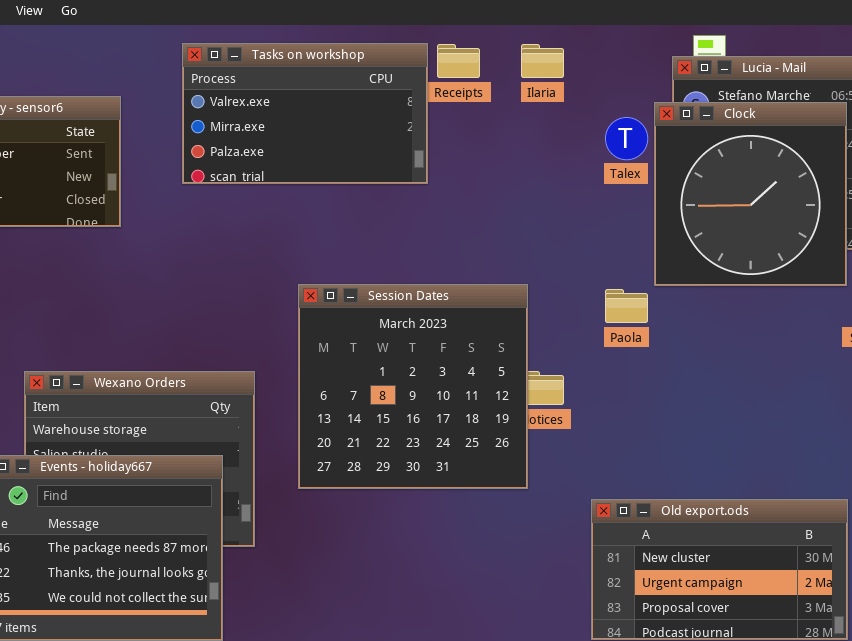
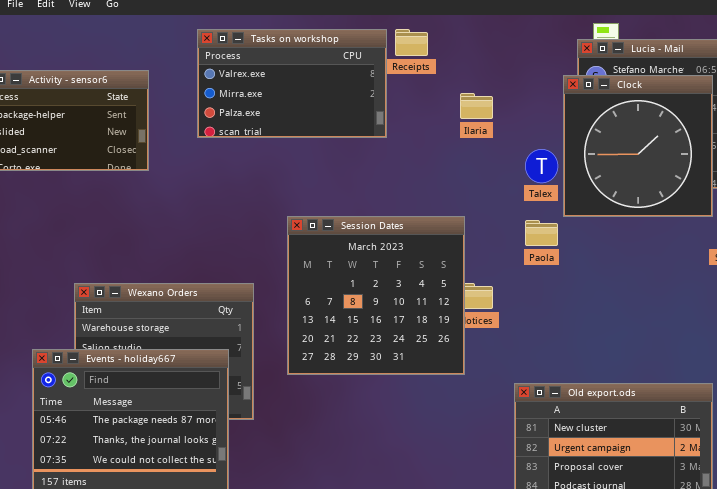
Ilaria: [521,44,564,78] -> [460,93,493,119], moved
Talex: [605,117,648,160] -> [525,149,558,183], moved

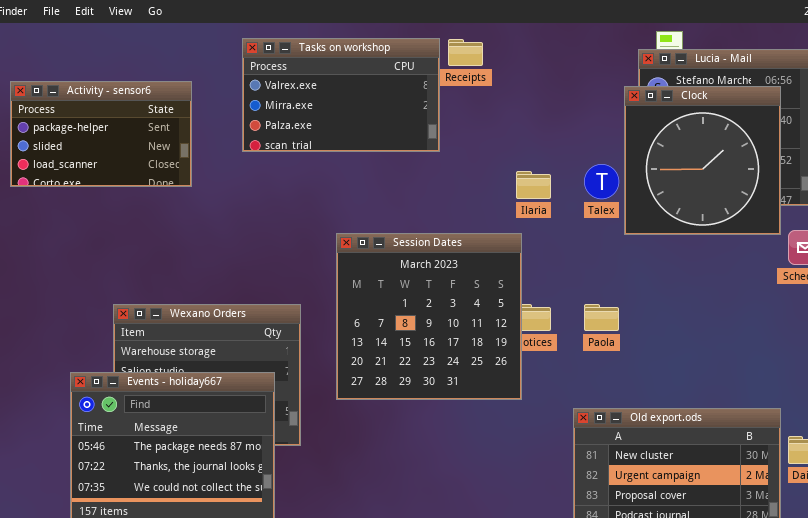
Ilaria: [460,93,493,119] -> [516,171,551,199], moved
Paola: [525,220,558,246] -> [584,304,619,331], moved

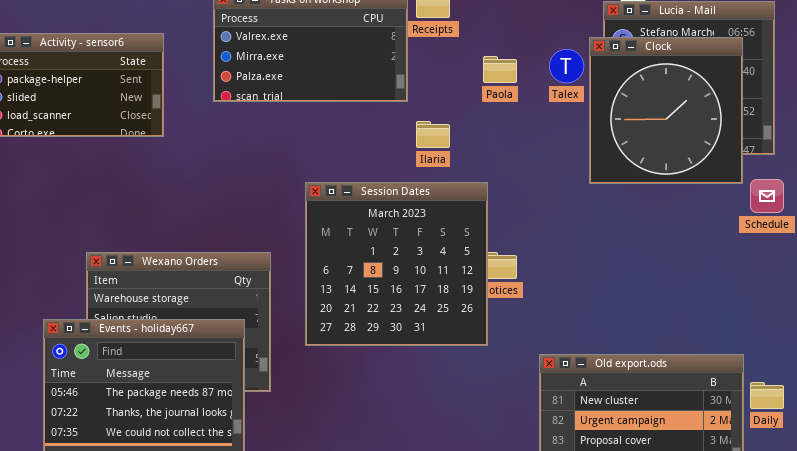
Talex: [584,164,619,199] -> [549,49,584,83], moved
Ilaria: [516,171,551,199] -> [416,121,450,148], moved
Paola: [584,304,619,331] -> [483,56,517,83], moved

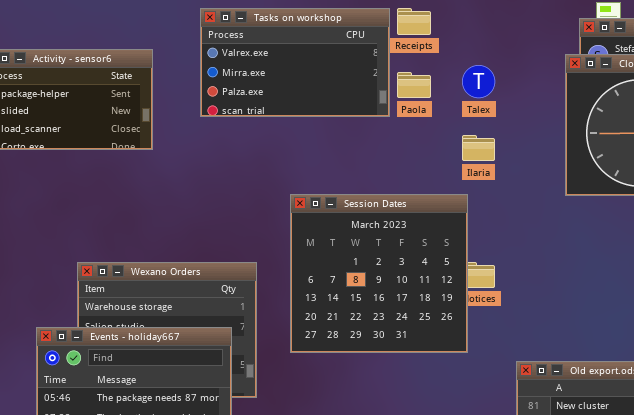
Talex: [549,49,584,83] -> [462,65,495,98], moved
Paola: [483,56,517,83] -> [397,72,431,98], moved
Ilaria: [416,121,450,148] -> [462,135,495,161], moved

